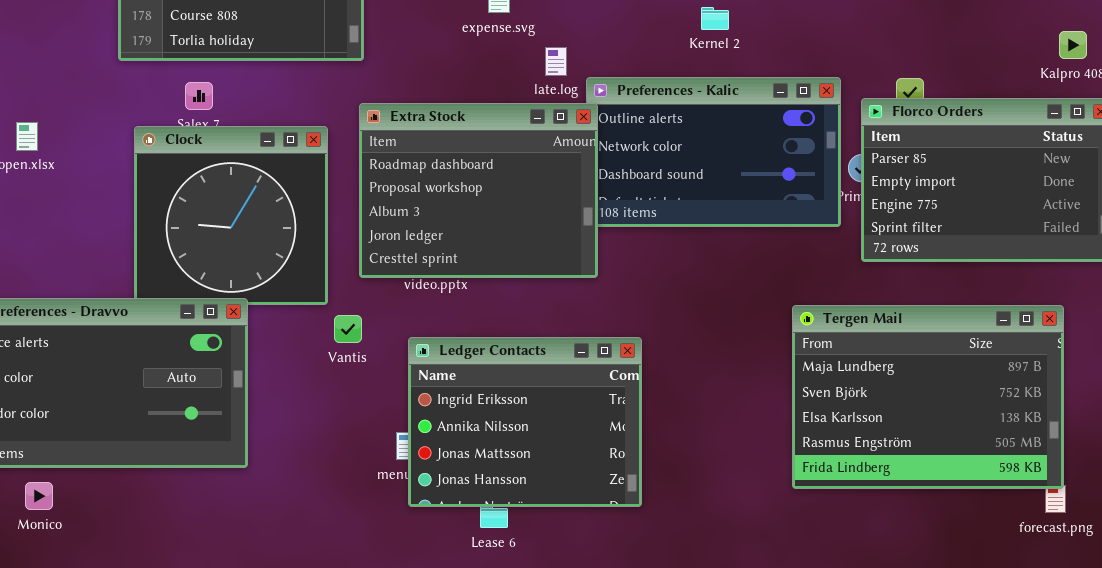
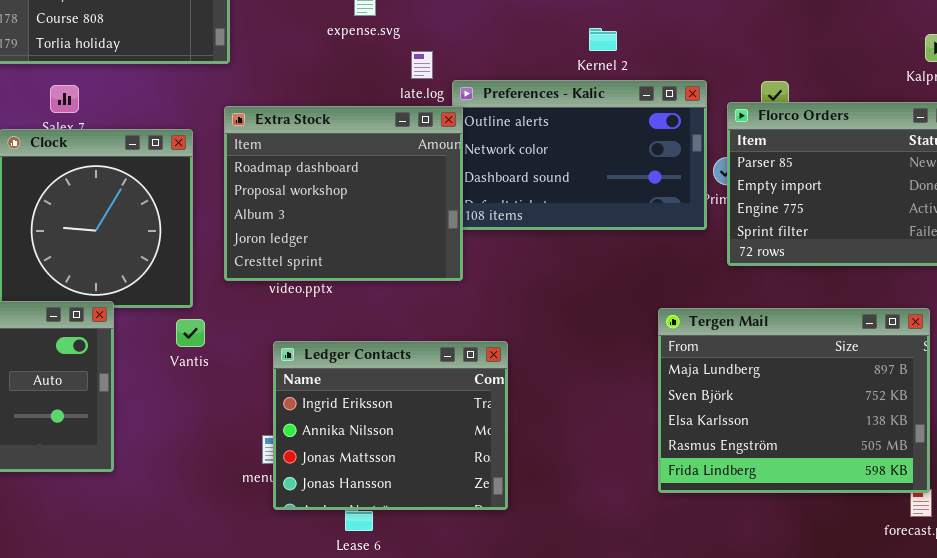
Kernel 2: [701,7,729,30] -> [589,28,617,51], moved
Vantis: [334,315,362,343] -> [176,319,205,347], moved

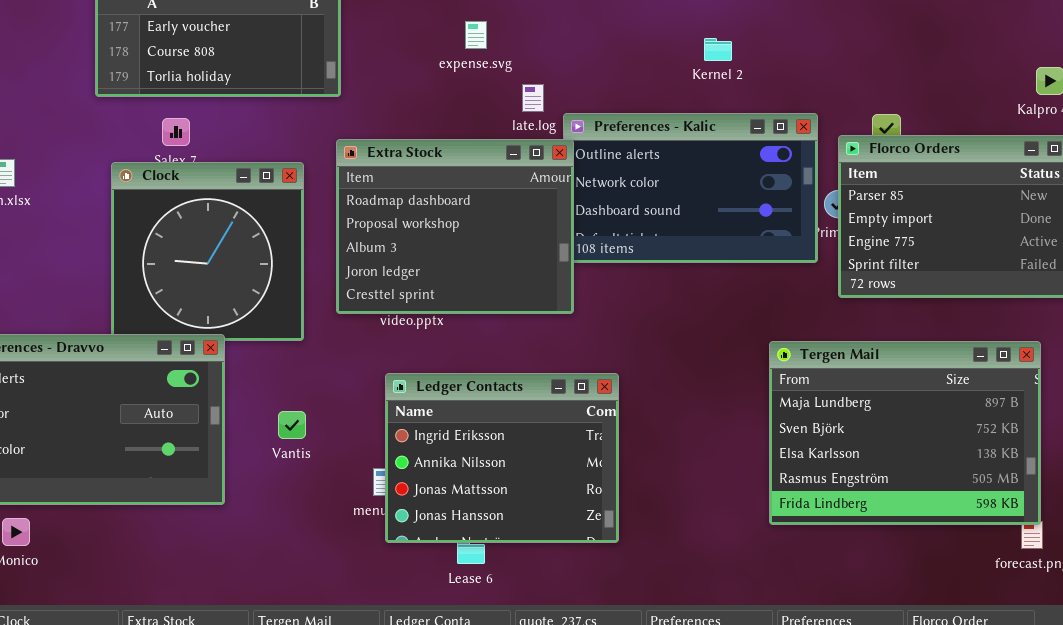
Kernel 2: [589,28,617,51] -> [704,38,732,61], moved
Vantis: [176,319,205,347] -> [278,411,306,439], moved

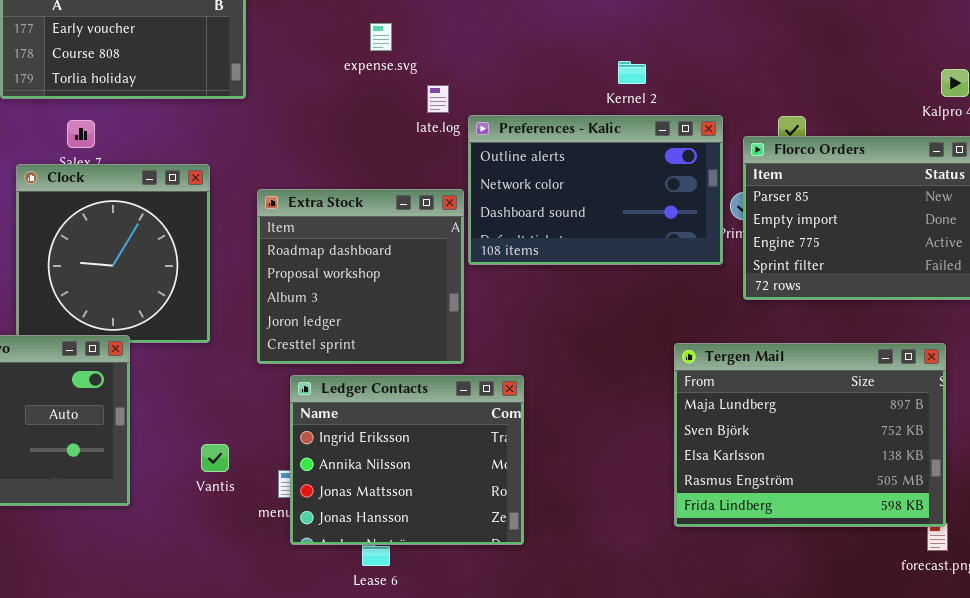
Kernel 2: [704,38,732,61] -> [618,61,646,84], moved
Extra Stock: [336,139,574,314] -> [257,189,464,364], moved, resized
Vantis: [278,411,306,439] -> [201,444,229,472], moved

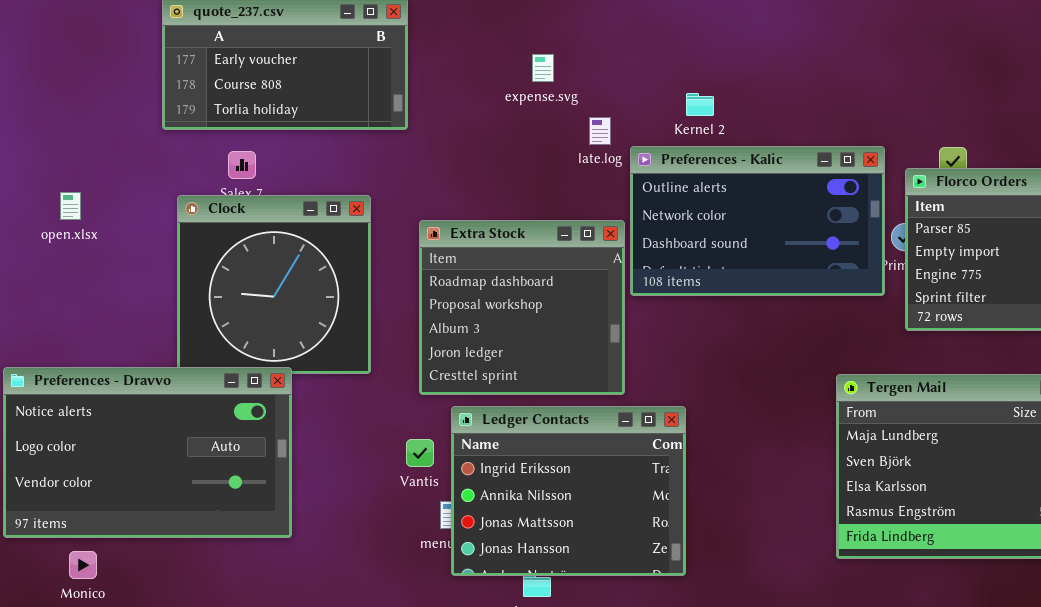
Kernel 2: [618,61,646,84] -> [686,93,714,116], moved
Vantis: [201,444,229,472] -> [406,439,434,467], moved

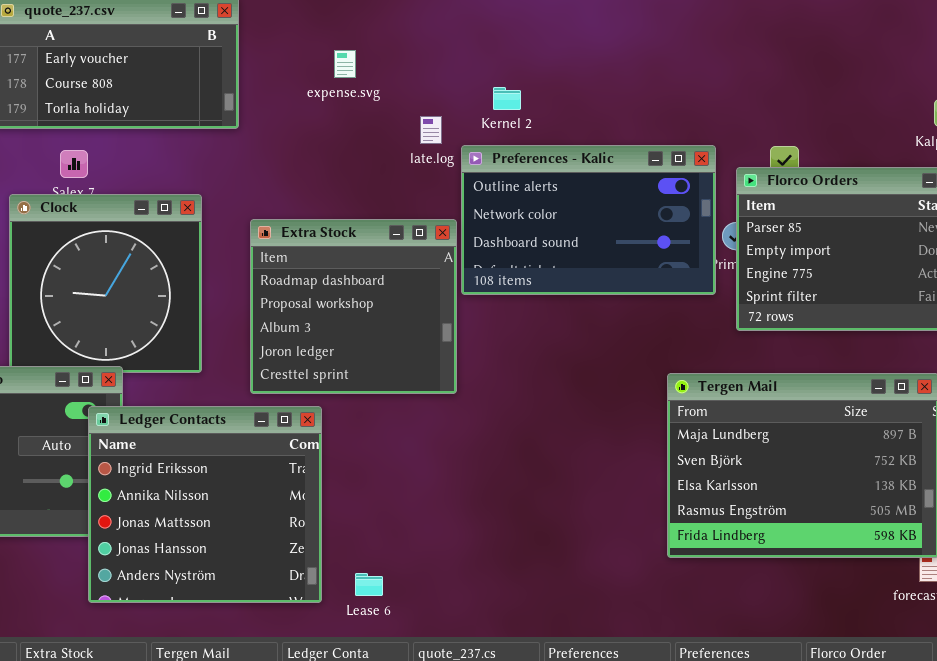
expense.svg: [532,54,554,82] -> [334,50,356,78], moved
Kernel 2: [686,93,714,116] -> [493,87,521,110], moved
Ledger Contacts: [451,406,686,576] -> [88,406,322,603], moved, resized

